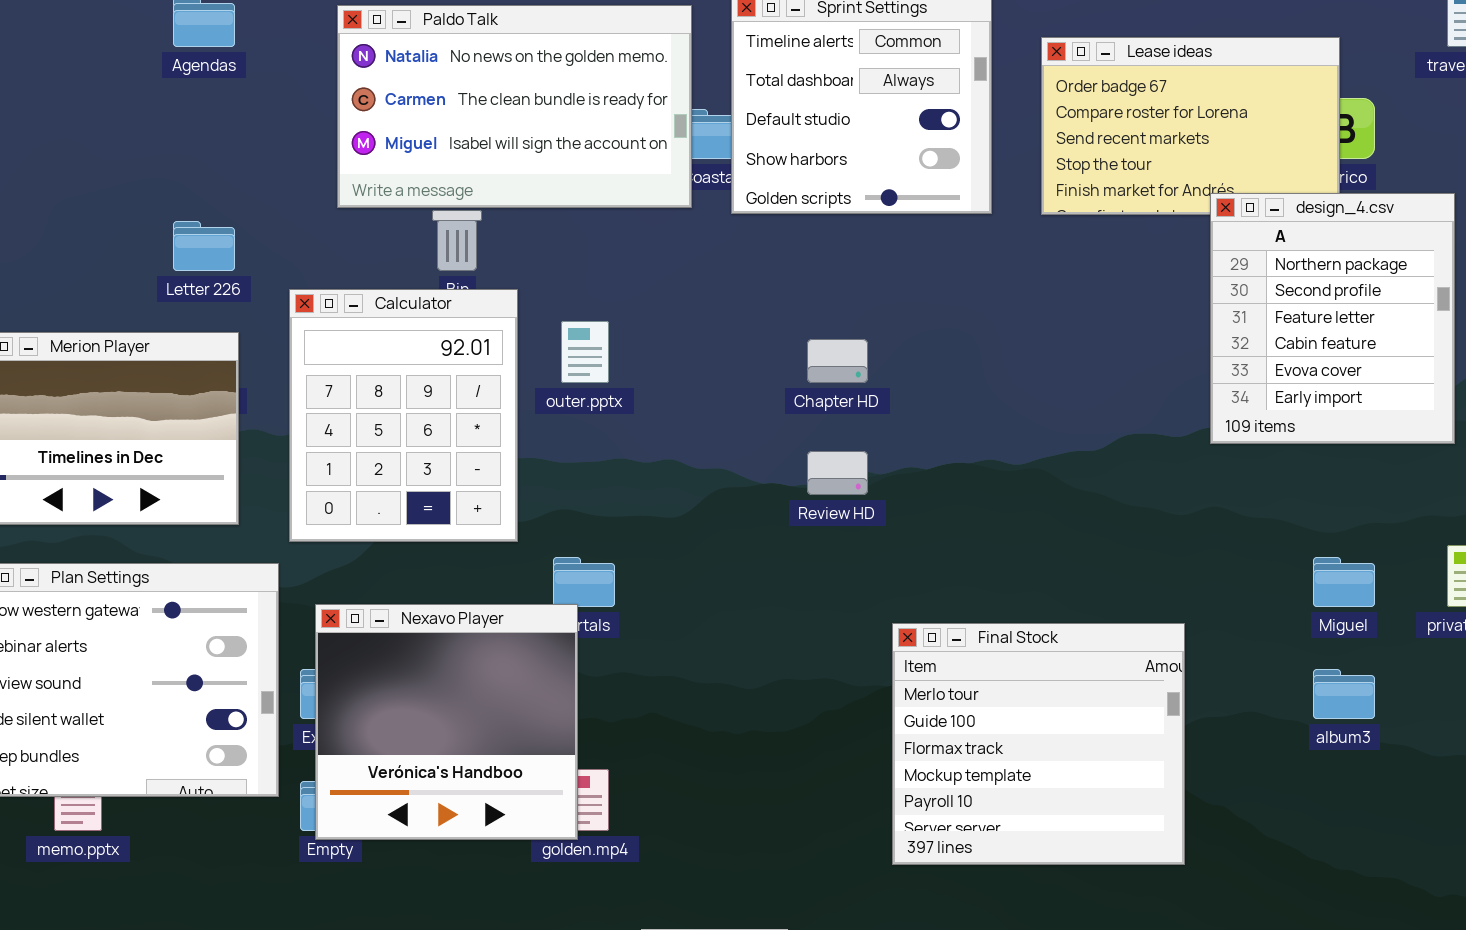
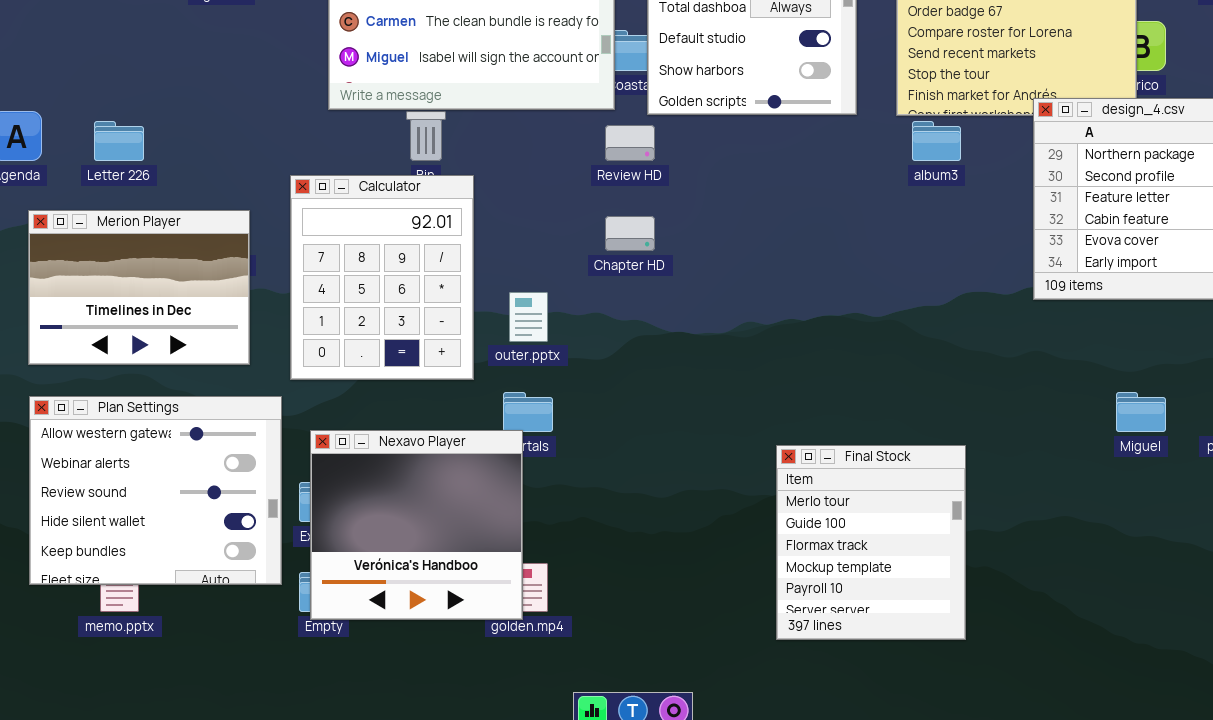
Letter 226: [173,221,235,271] -> [94,121,144,161], moved
outer.pptx: [561,321,609,383] -> [509,292,548,342], moved
Chapter HD: [807,339,868,383] -> [605,216,655,251], moved
Review HD: [807,451,868,495] -> [605,125,655,161], moved
Final Stock: [892,623,1185,865] -> [776,445,966,640], resized
album3: [1313,669,1375,719] -> [912,121,961,161], moved

